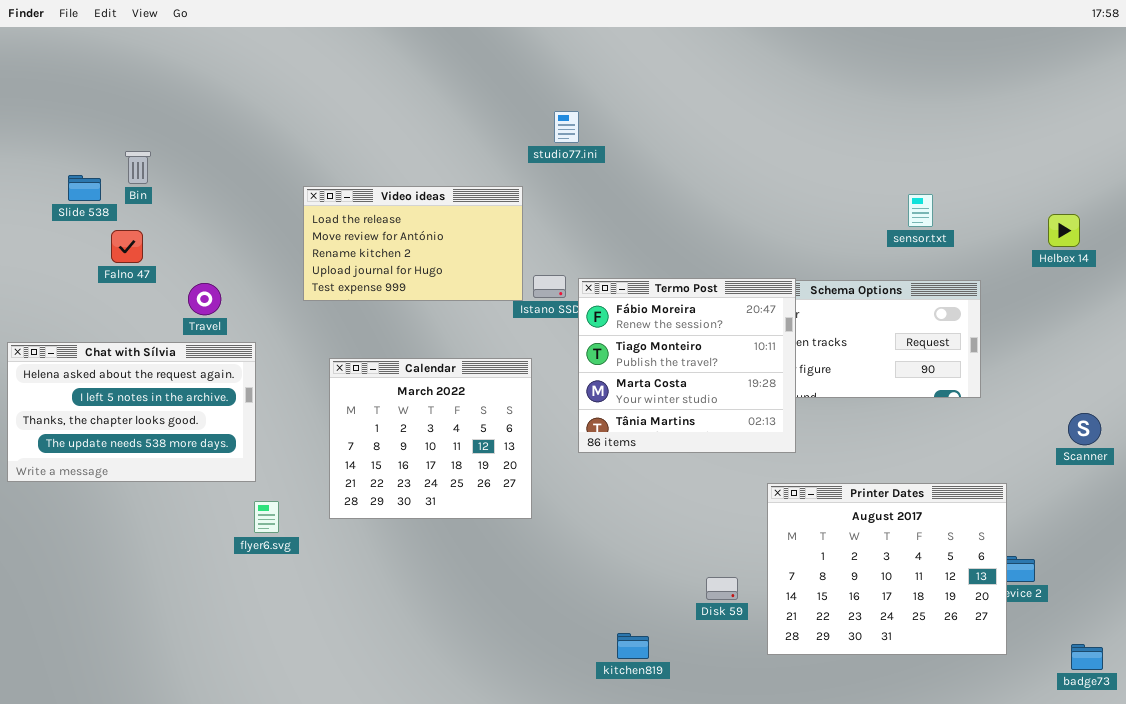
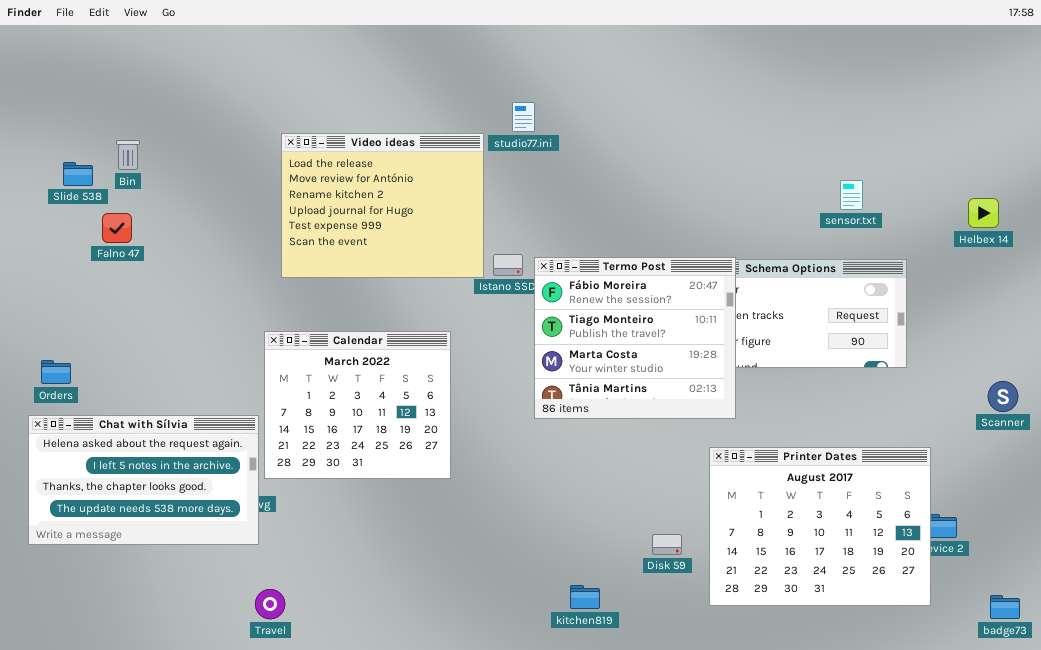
Video ideas: [303,186,523,301] -> [281,133,484,278], resized
Travel: [188,283,221,315] -> [255,589,285,619], moved
Chat with Sílvia: [7,342,256,482] -> [28,415,259,545], moved
Calendar: [329,358,532,519] -> [264,331,451,479], moved

